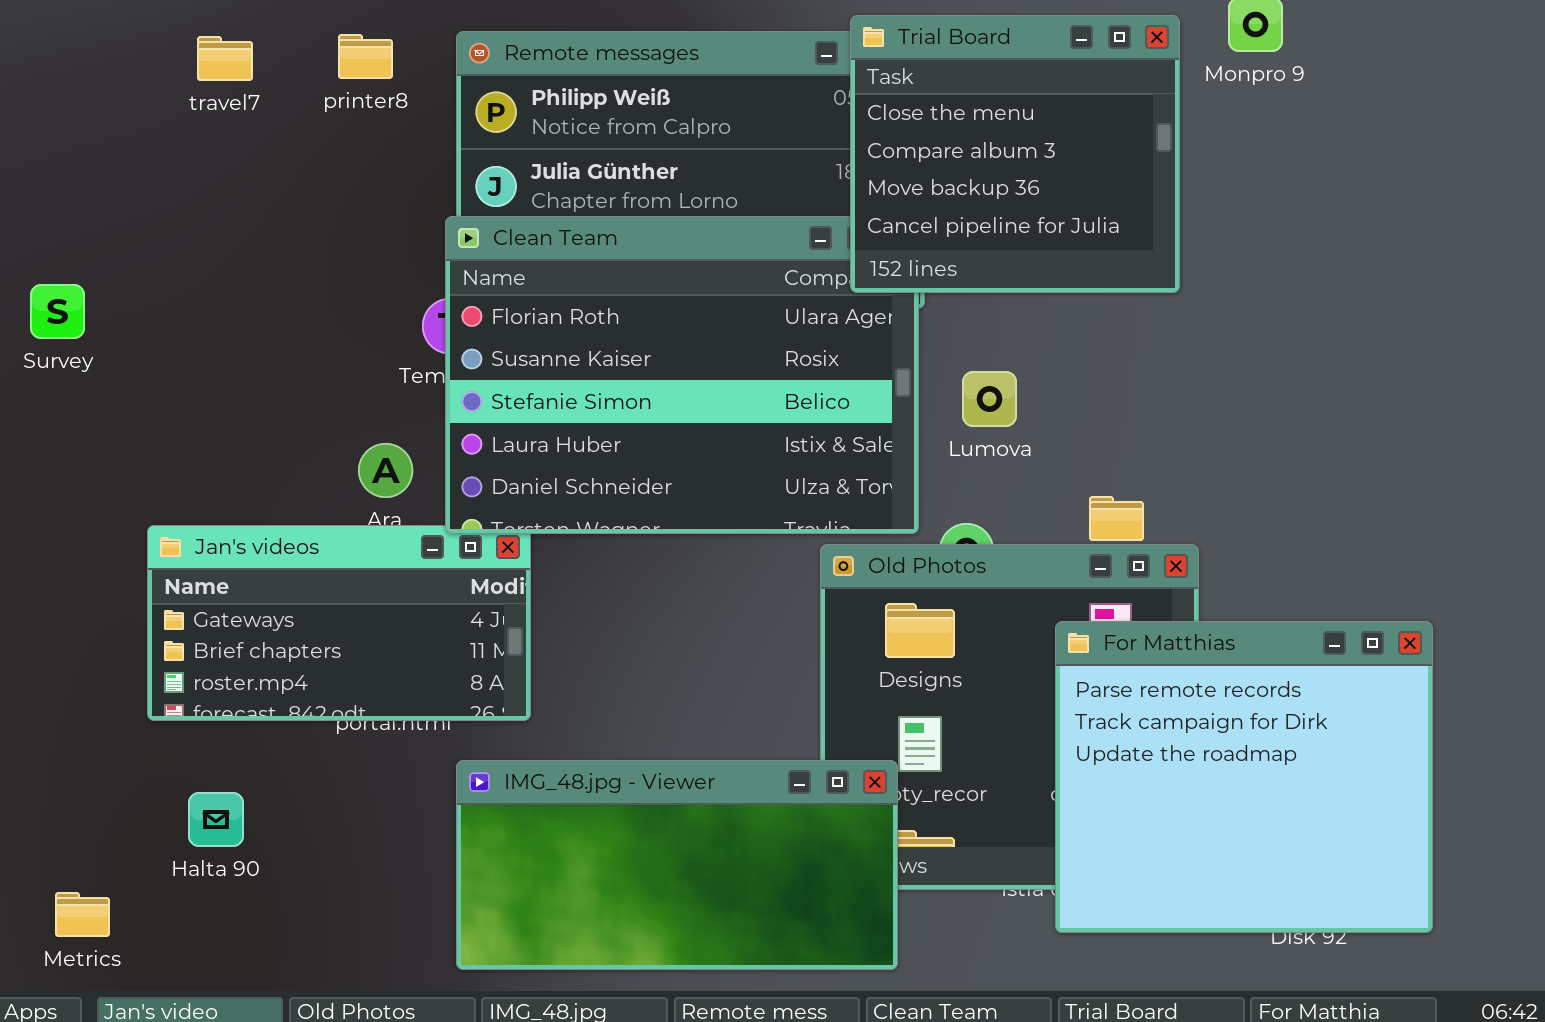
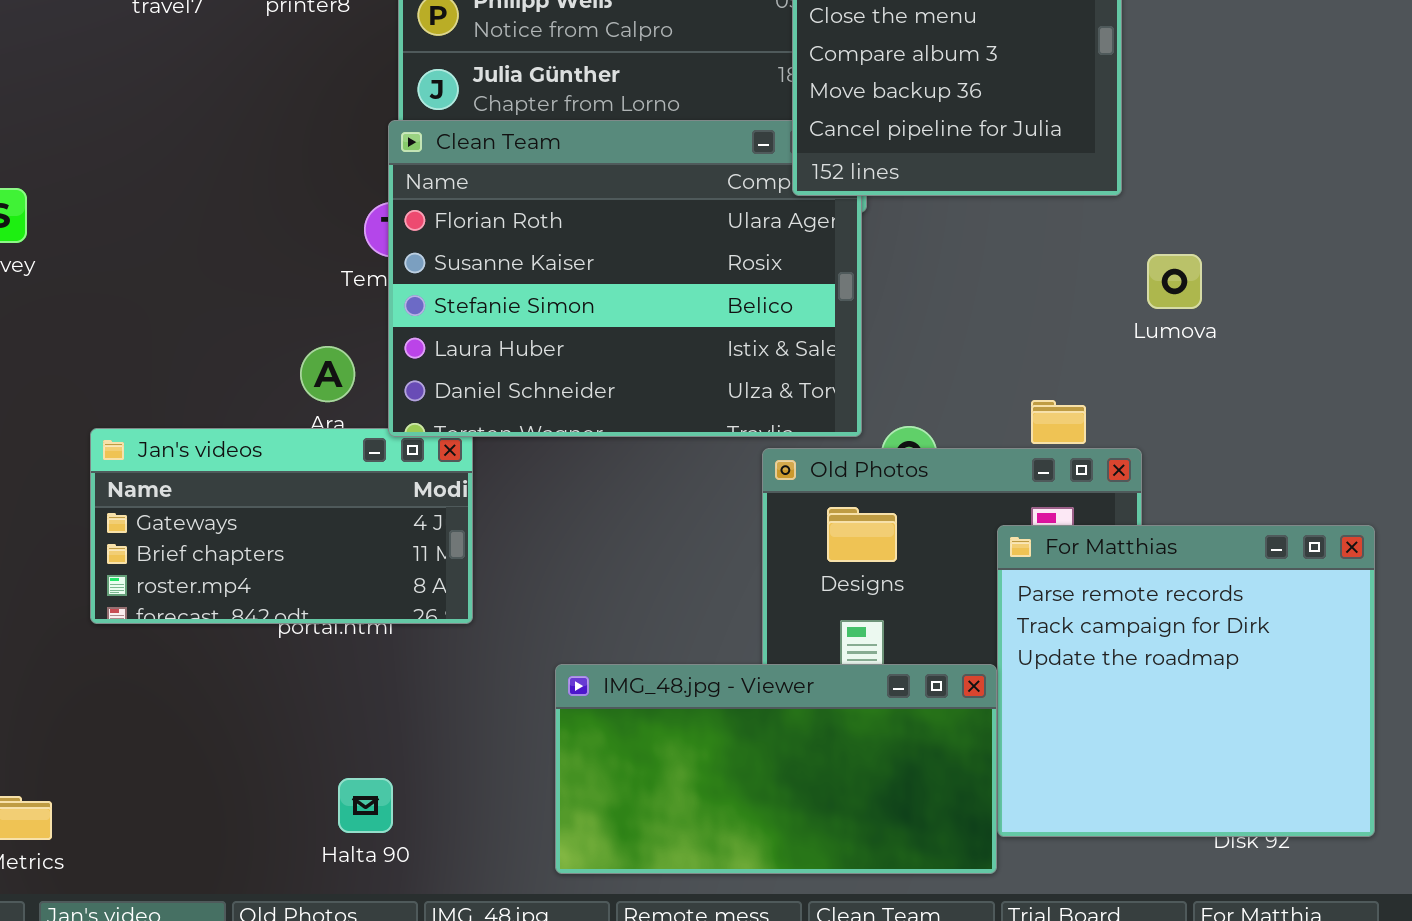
Lumova: [962,371,1017,427] -> [1147,254,1202,309], moved
IMG_48.jpg - Viewer: [456,760,898,970] -> [555,664,997,874], moved
Halta 90: [188,792,244,847] -> [338,778,393,833], moved

